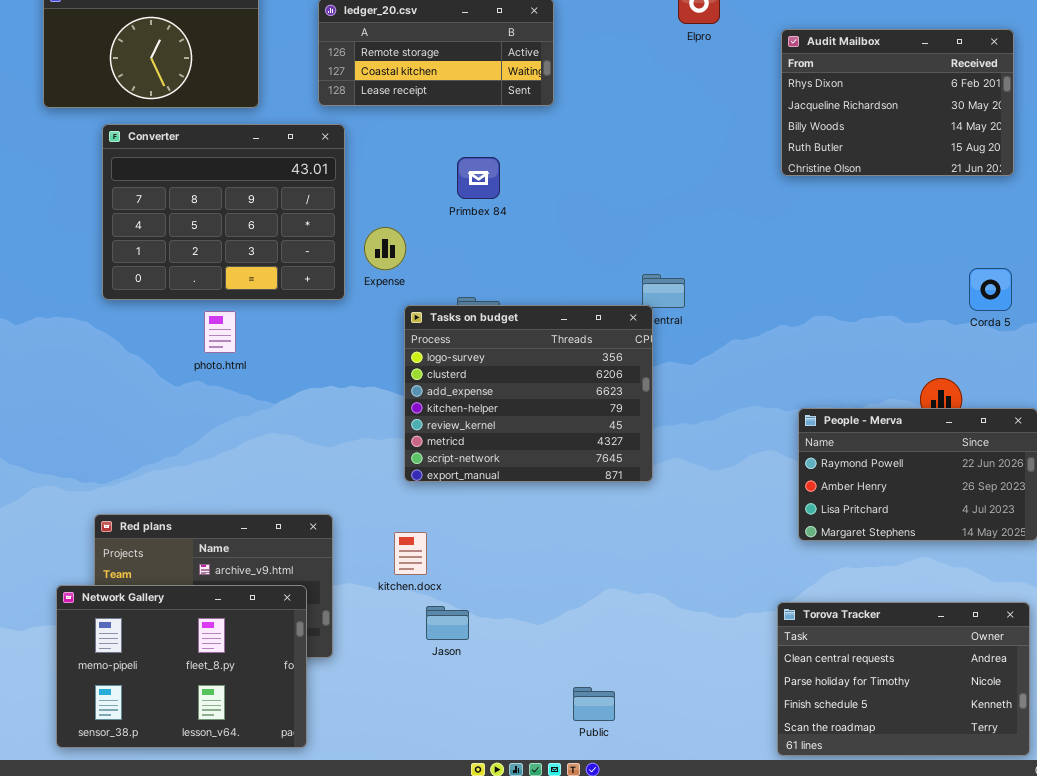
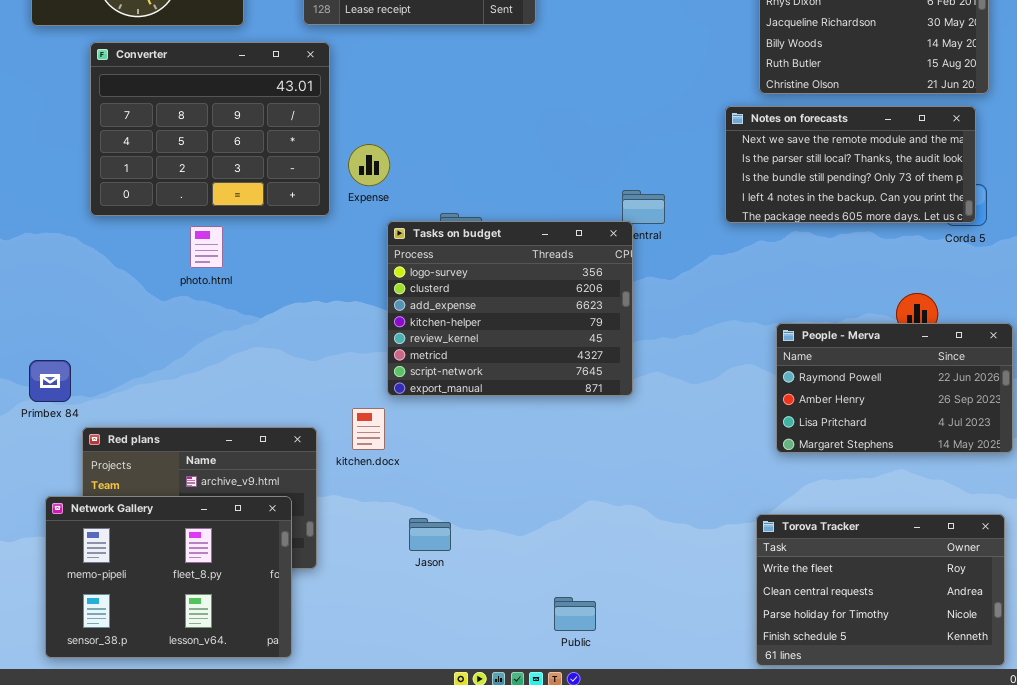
Primbex 84: [457,157,500,199] -> [29,360,71,402], moved
Notes on forecasts: none -> [725,106,976,223], opened
kitchen.docx: [394,532,427,575] -> [352,408,385,450], moved
Torova Tracker: [777,602,1030,756] -> [756,514,1005,666], scrolled up 1 row

